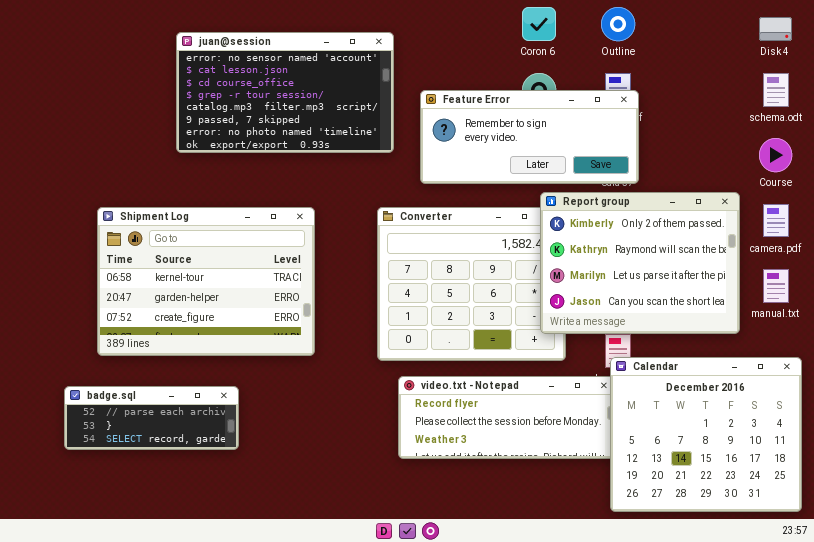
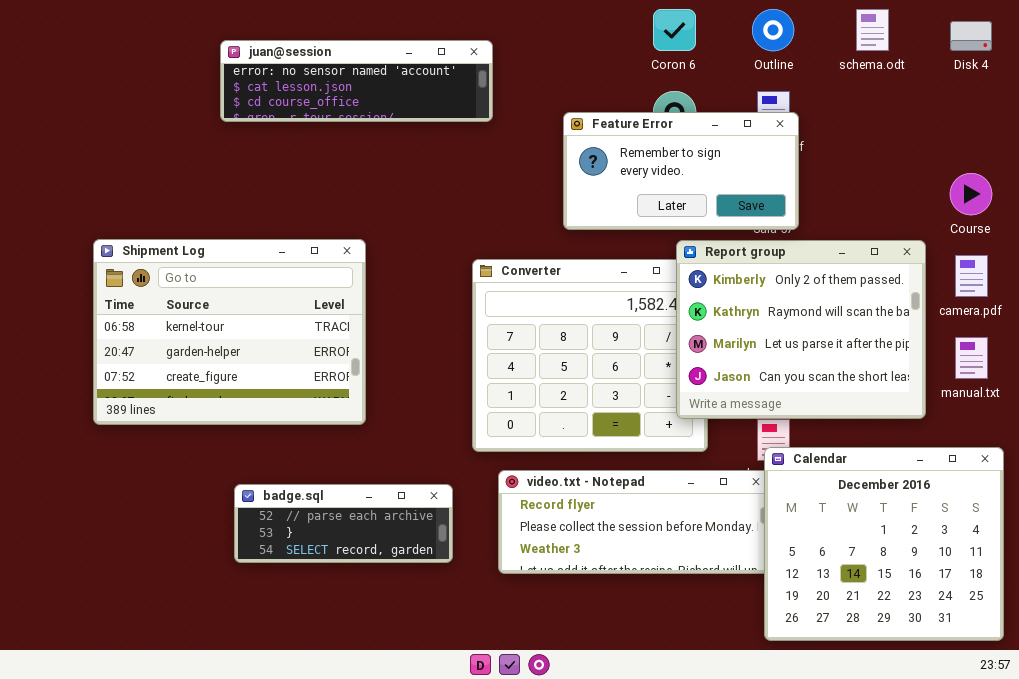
juan@session: [176,32,394,153] -> [220,40,493,122], resized
schema.odt: [763,73,789,107] -> [856,9,889,51], moved
Feature Error: [420,90,639,184] -> [563,112,799,230], resized
Shipment Log: [97,207,315,356] -> [93,239,366,425], moved
badge.sql: [64,386,239,450] -> [234,484,453,563], moved

